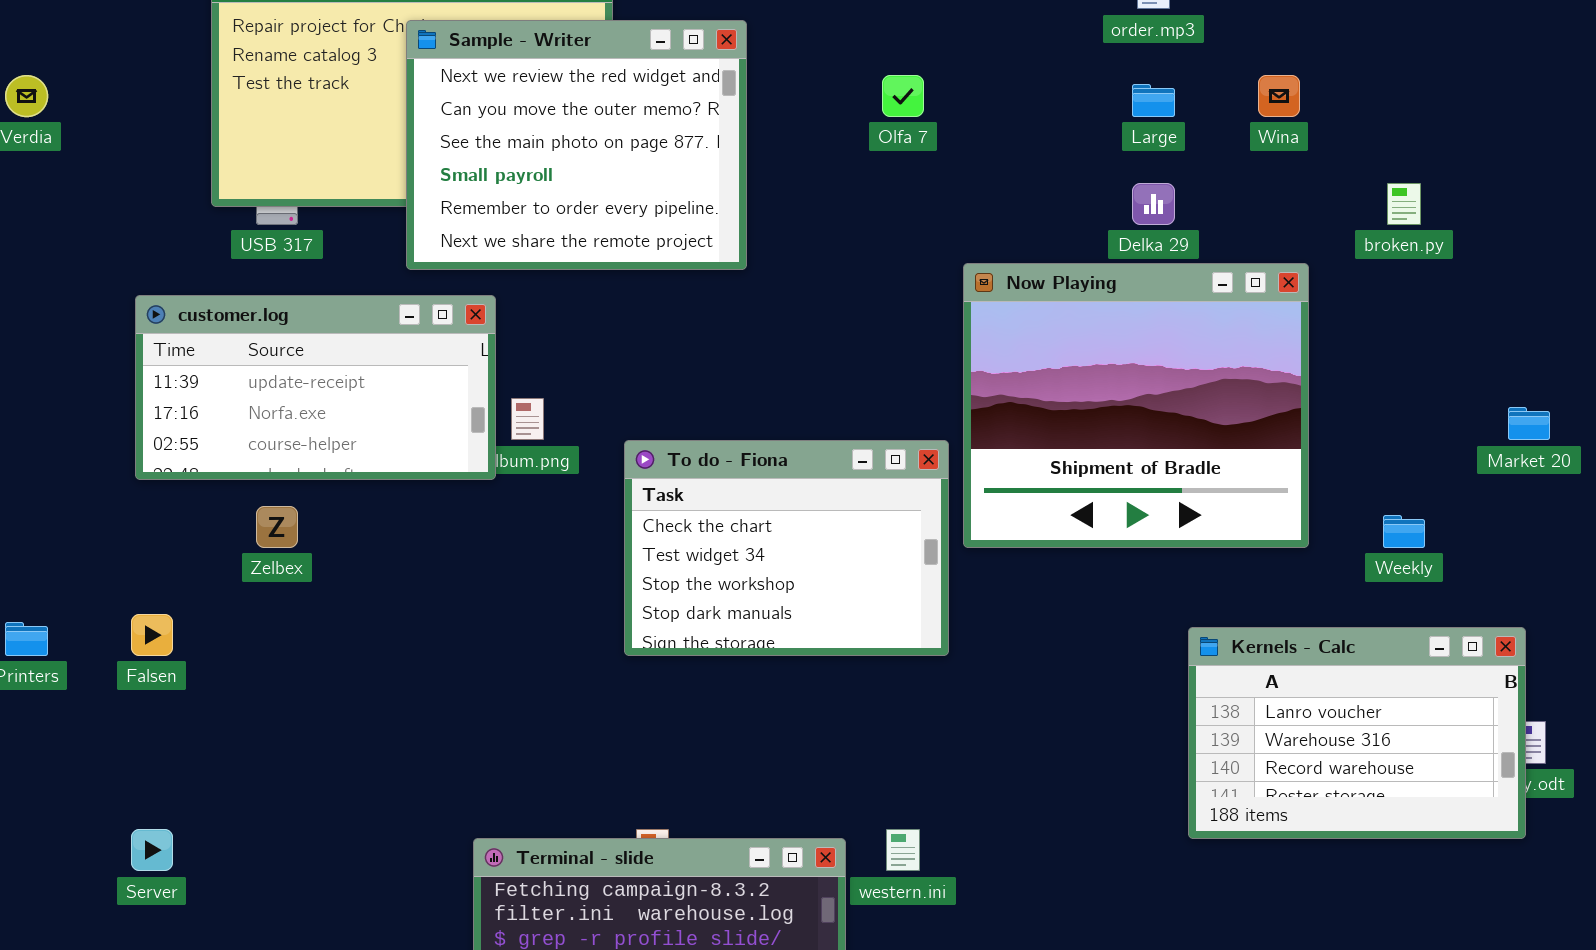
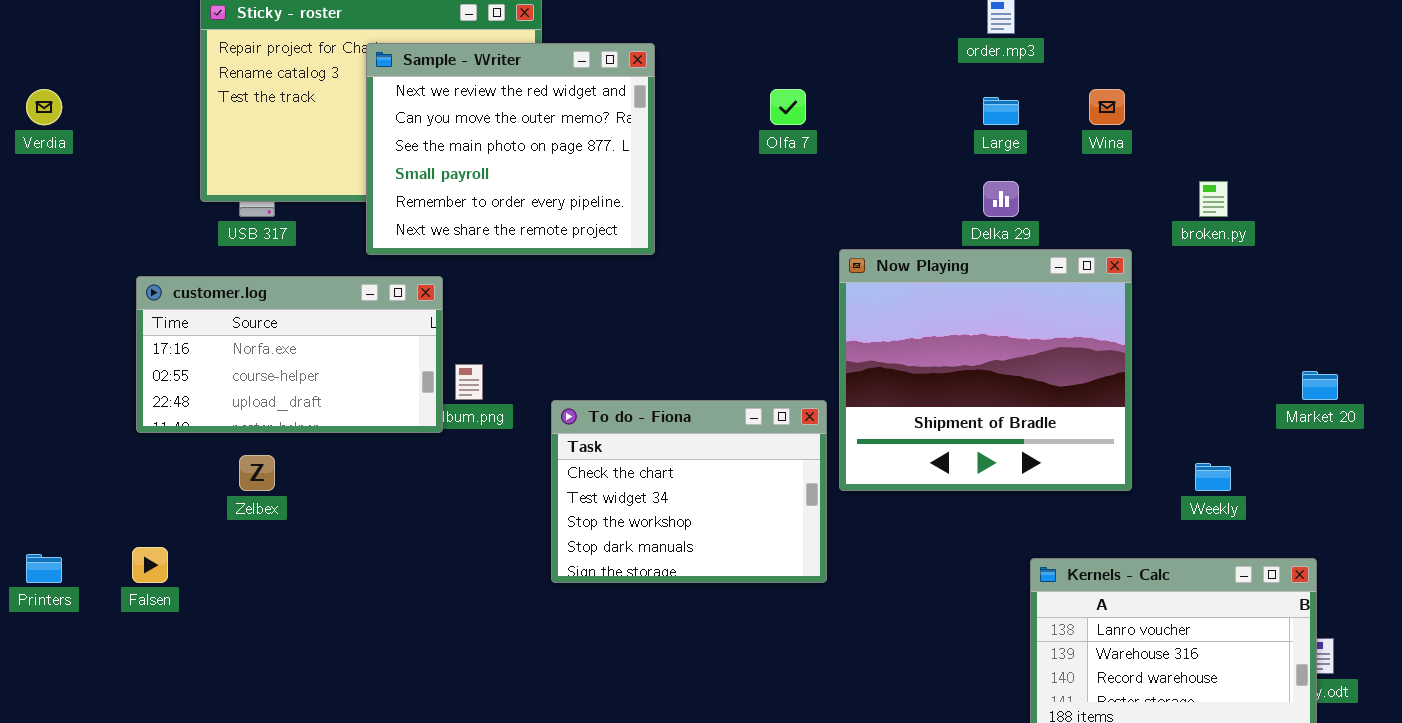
customer.log: [135,295,496,480] -> [136,276,443,433], scrolled down 1 row

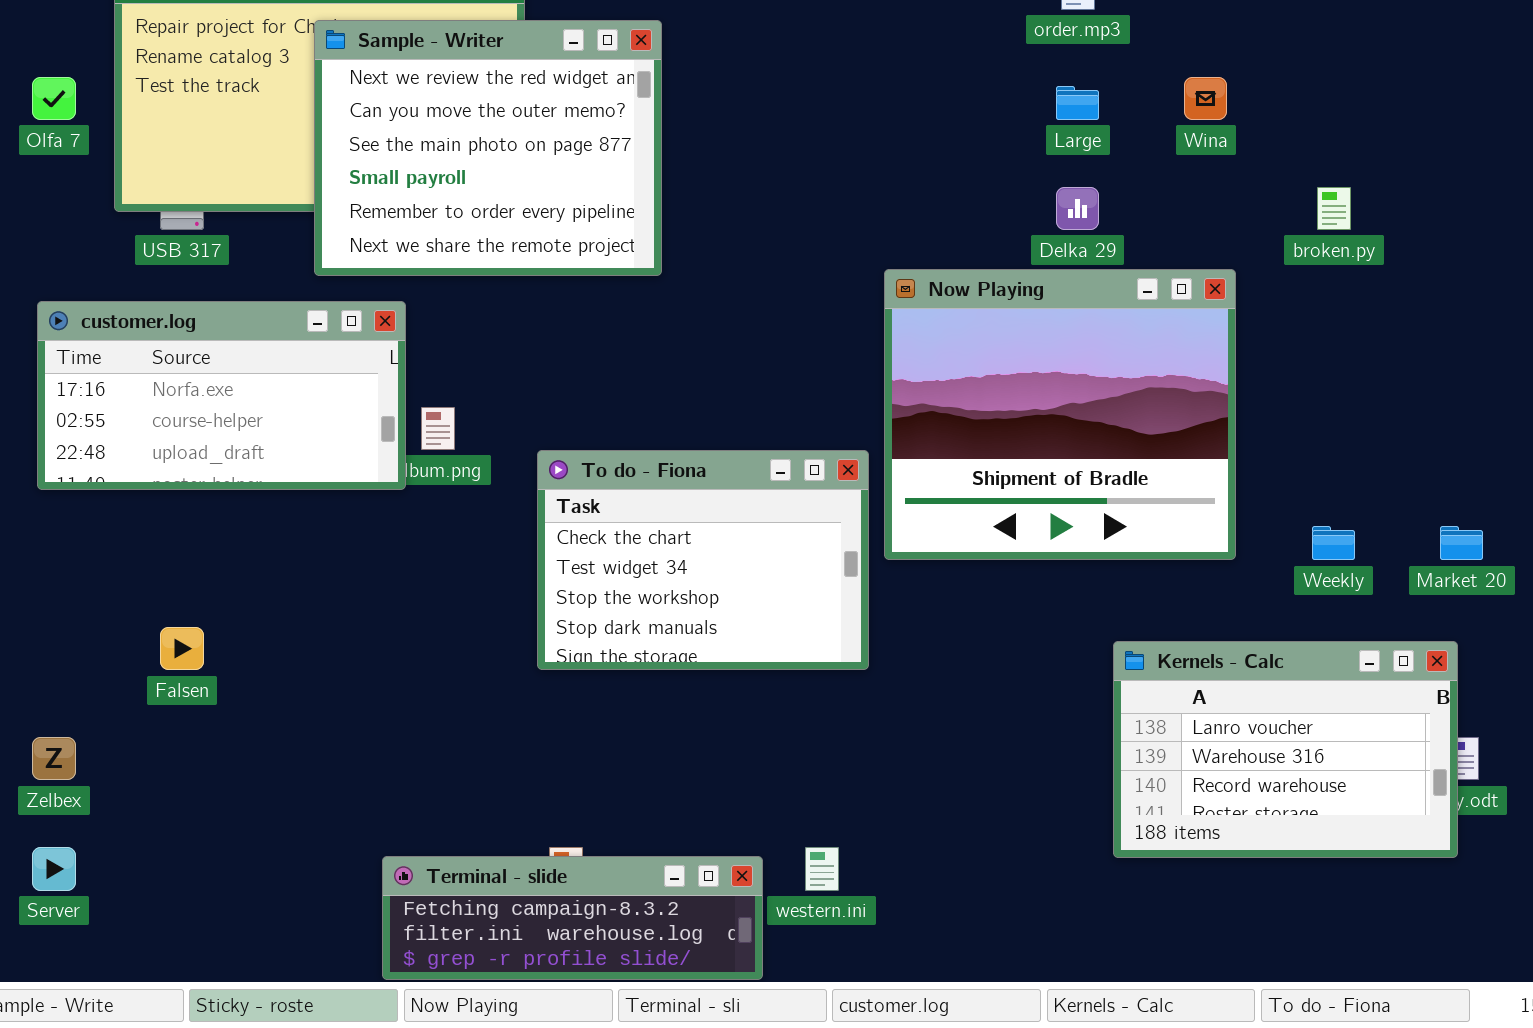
Olfa 7: [770,89,806,125] -> [32,77,76,120], moved
Market 20: [1302,371,1338,400] -> [1440,526,1483,560], moved
Zelbex: [239,455,275,491] -> [32,737,76,780], moved
Falsen: [132,547,168,583] -> [160,627,204,670], moved

